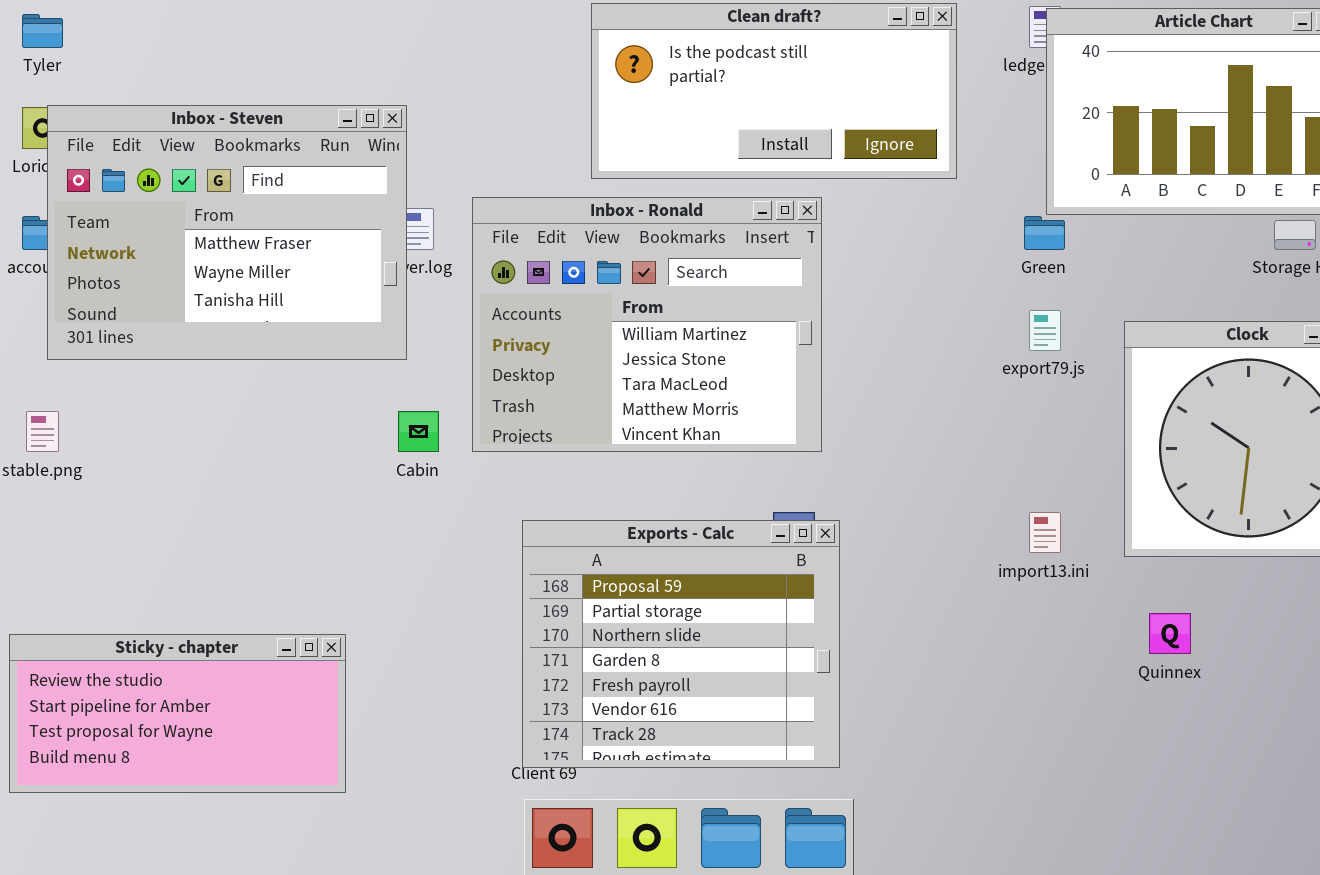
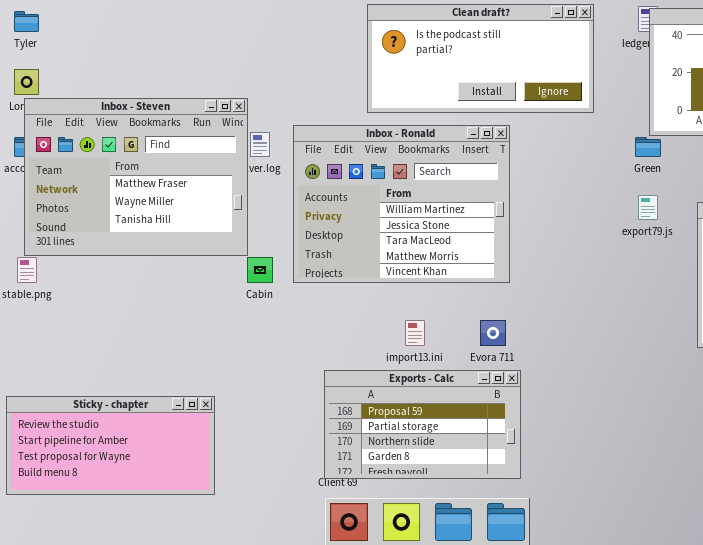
Inbox - Steven: [47,105,407,360] -> [24,98,248,256], moved
import13.ini: [1029,512,1061,553] -> [405,320,425,346], moved
Exports - Calc: [522,520,840,768] -> [324,370,521,479], resized

